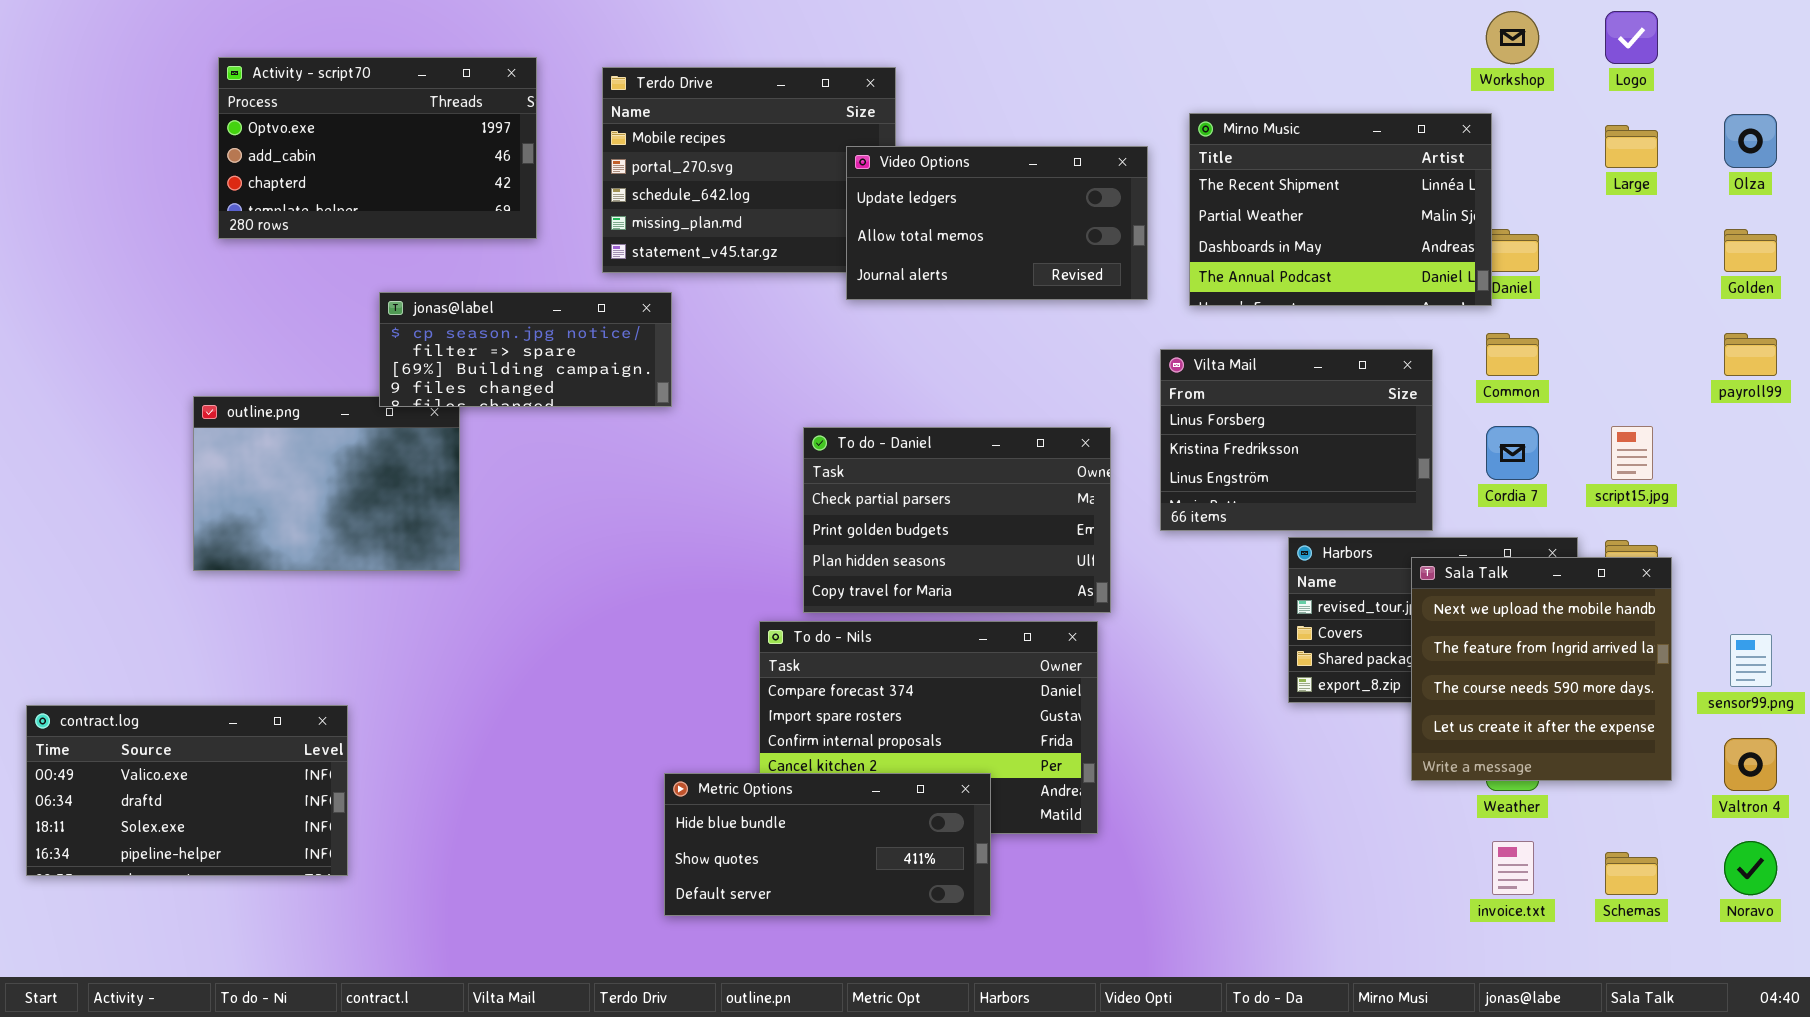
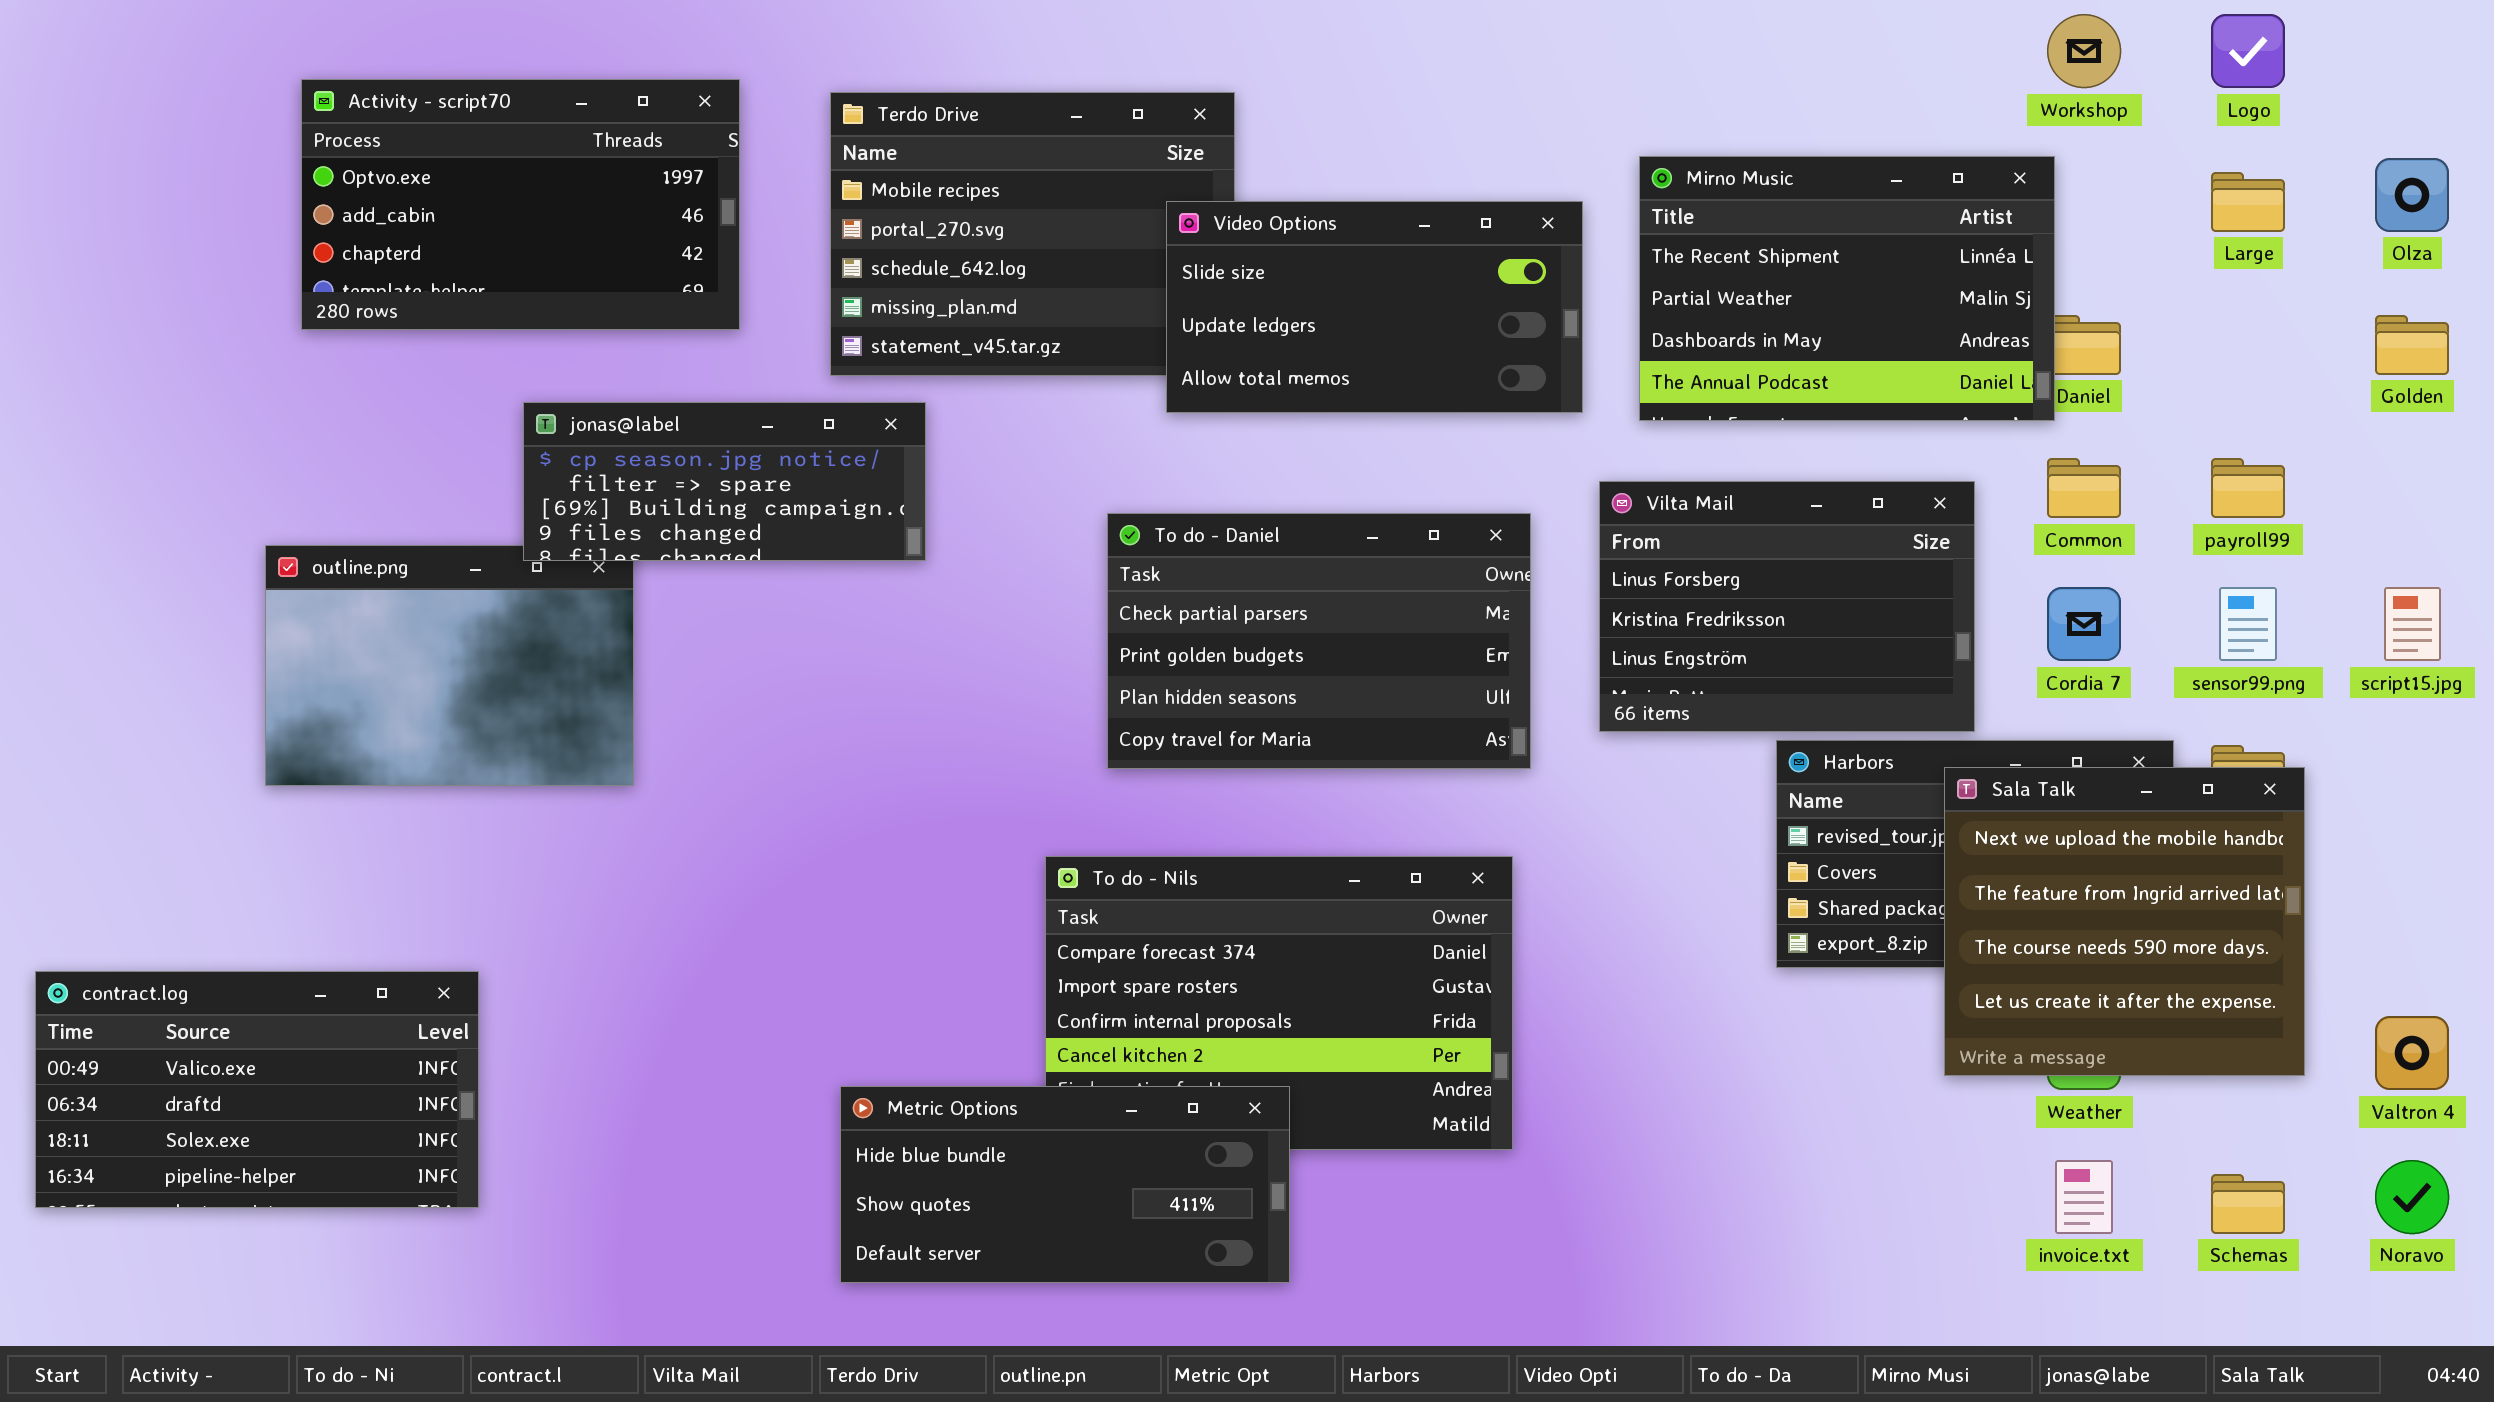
Video Options: [846,146,1148,300] -> [1166,201,1583,413], scrolled up 1 row
payroll99: [1724,333,1777,376] -> [2211,458,2285,518], moved
script15.jpg: [1611,426,1653,480] -> [2384,587,2441,661], moved
To do - Daniel: [803,427,1111,613] -> [1107,513,1531,769], moved
sensor99.png: [1730,634,1772,687] -> [2219,587,2277,661], moved
Metric Options: [664,773,991,916] -> [840,1086,1290,1283], moved

